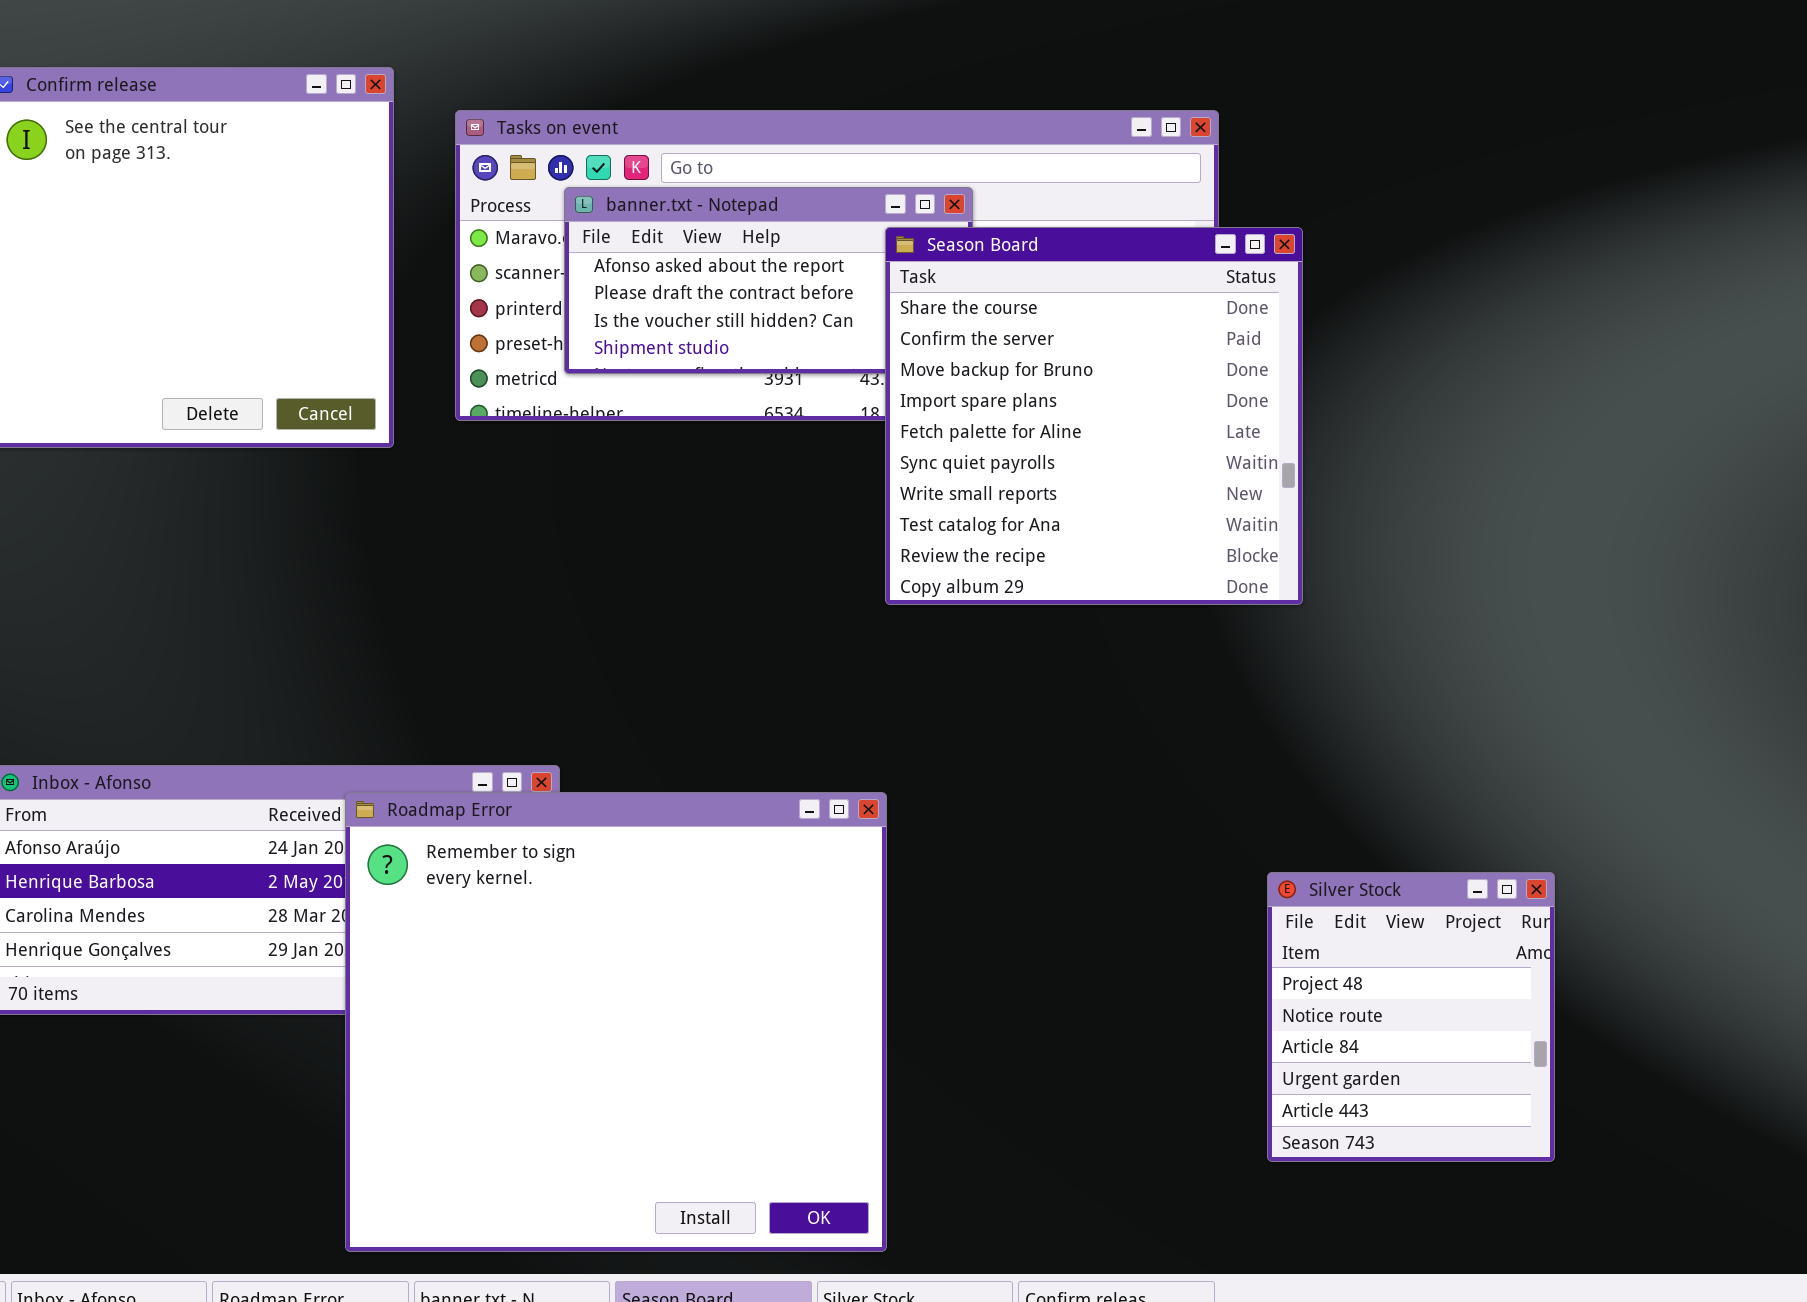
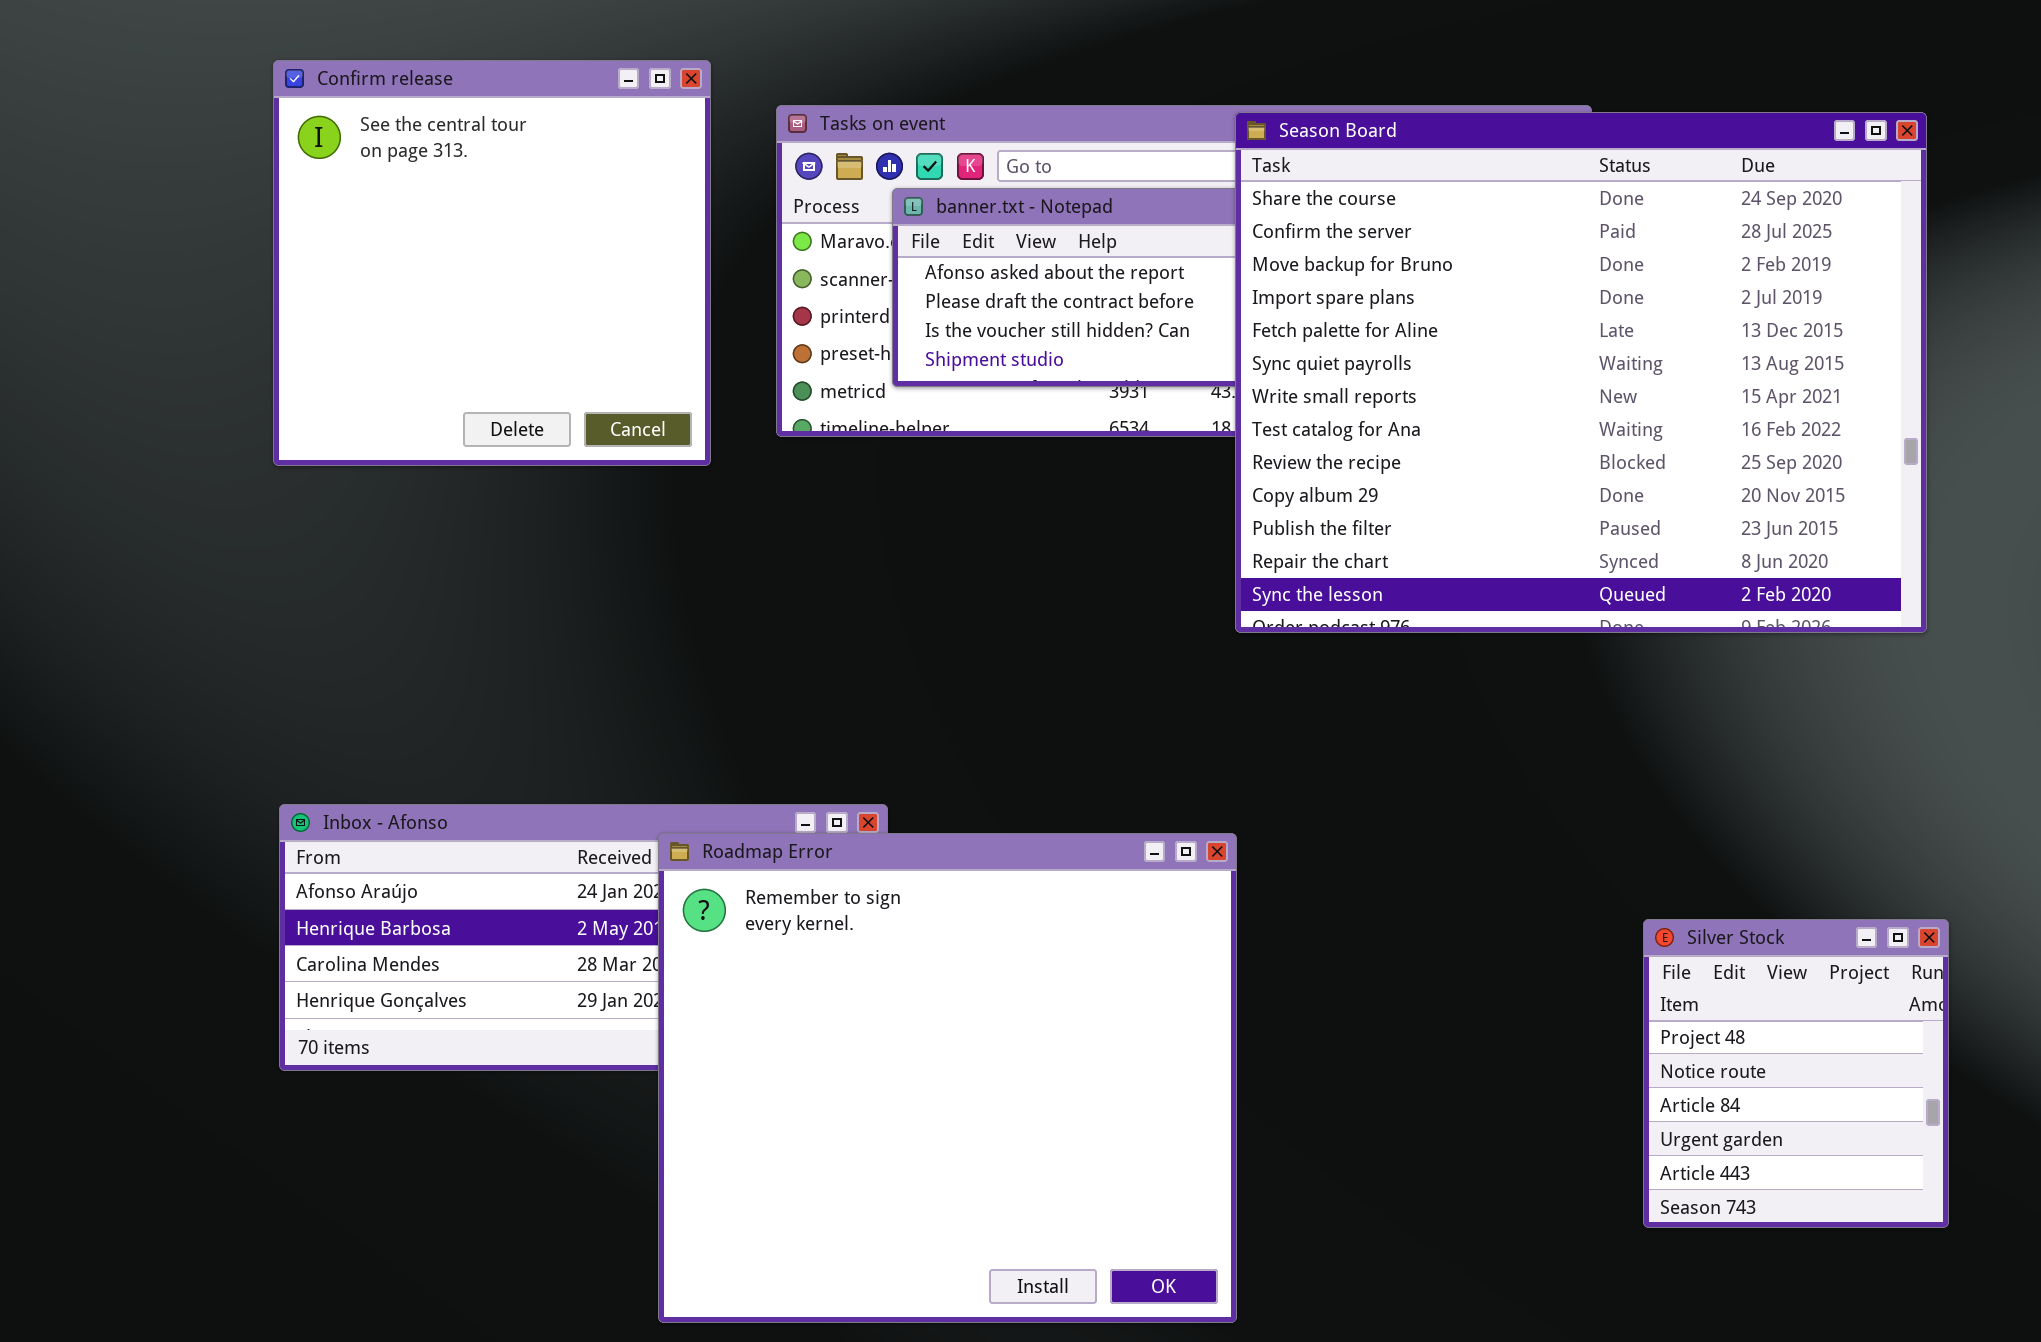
Season Board: [885,227,1303,605] -> [1235,112,1927,633], resized

